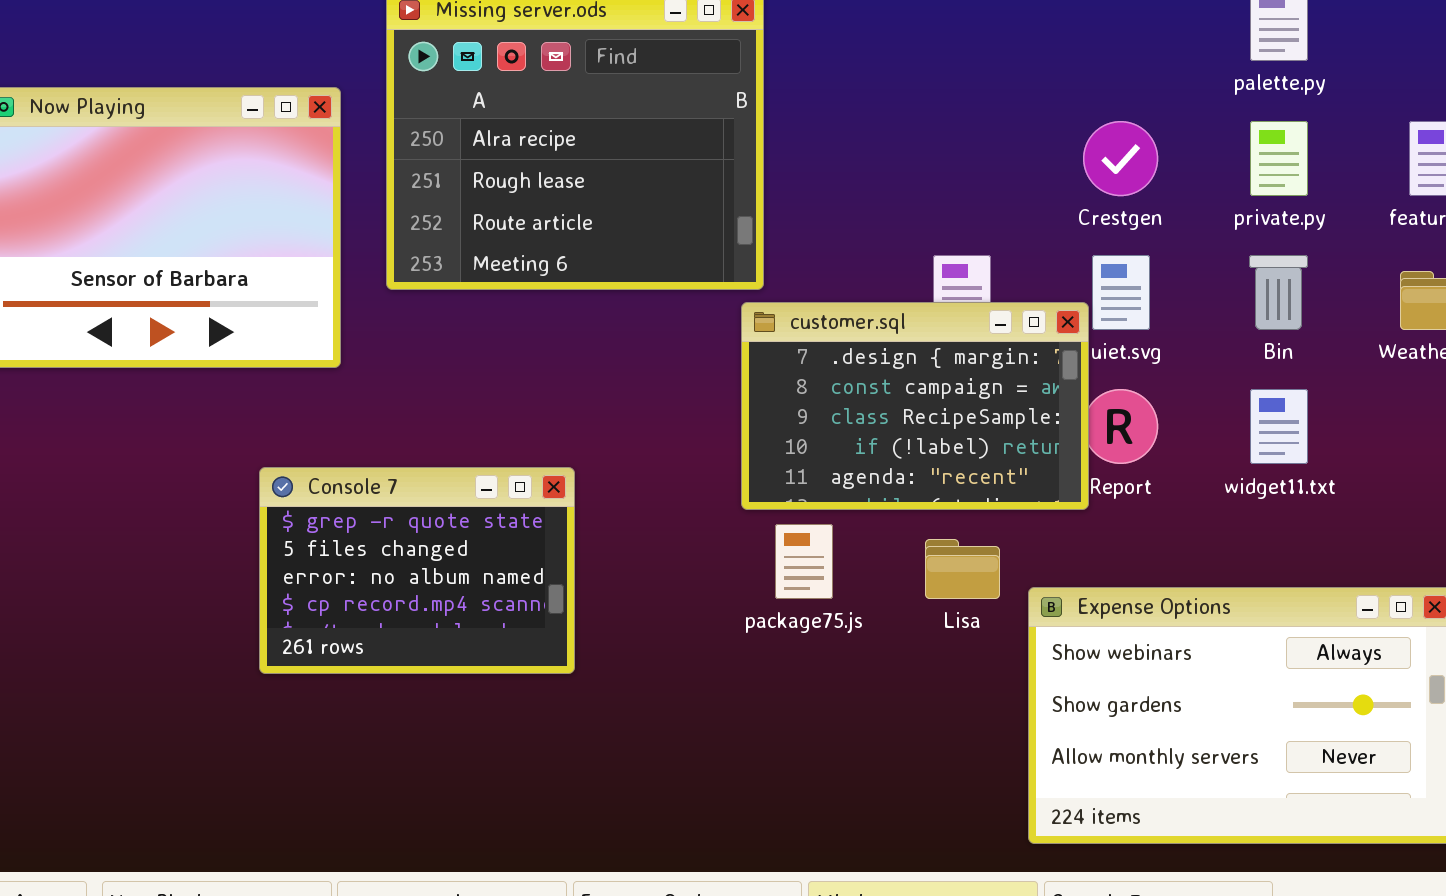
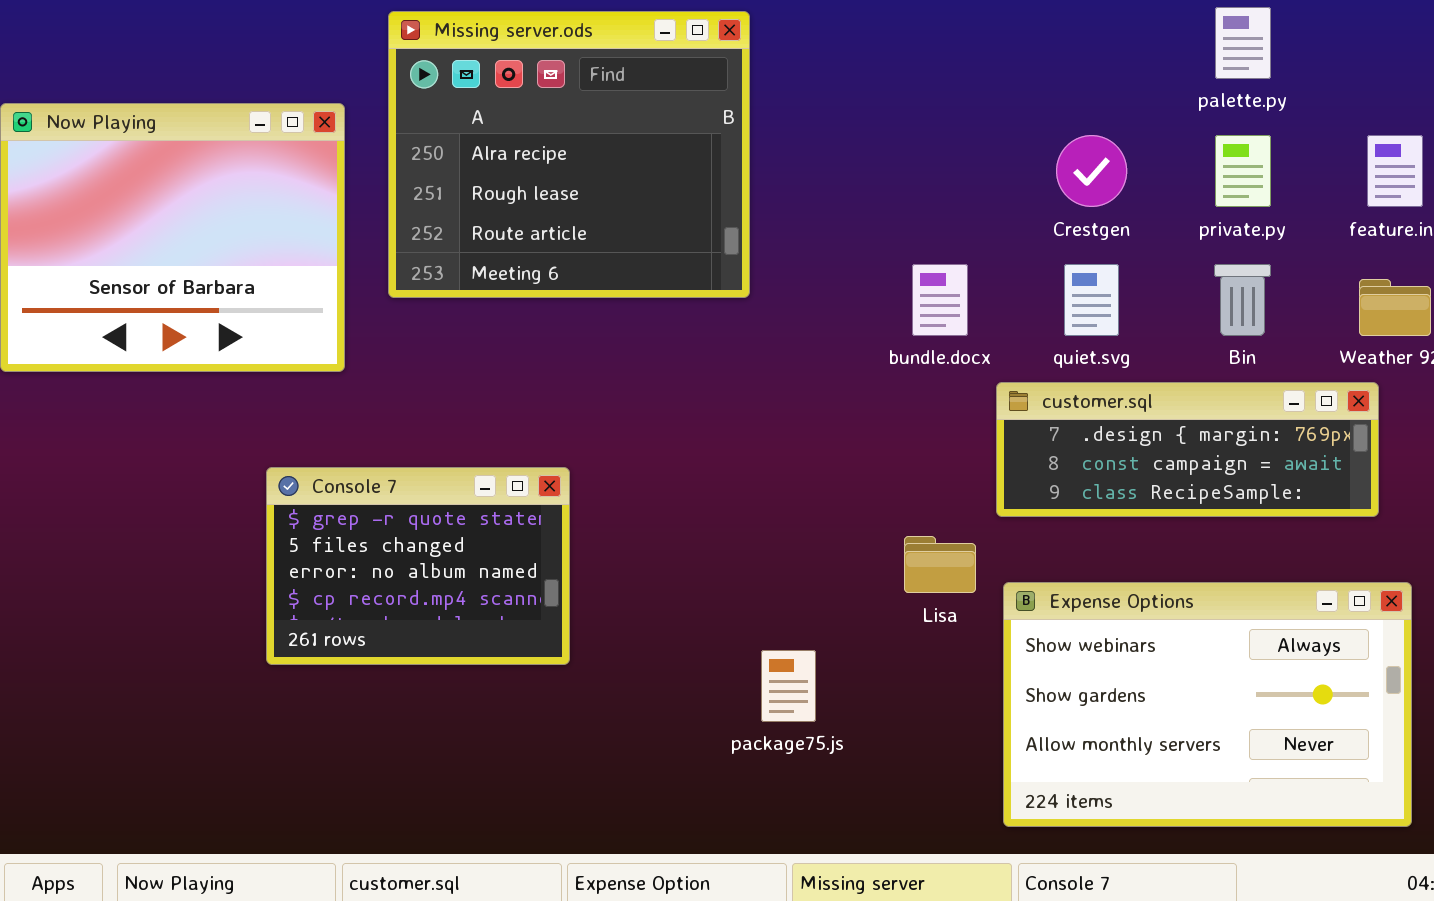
customer.sql: [741,302,1089,510] -> [996,382,1379,517], moved, resized
package75.js: [775,524,833,599] -> [761,650,816,722], moved

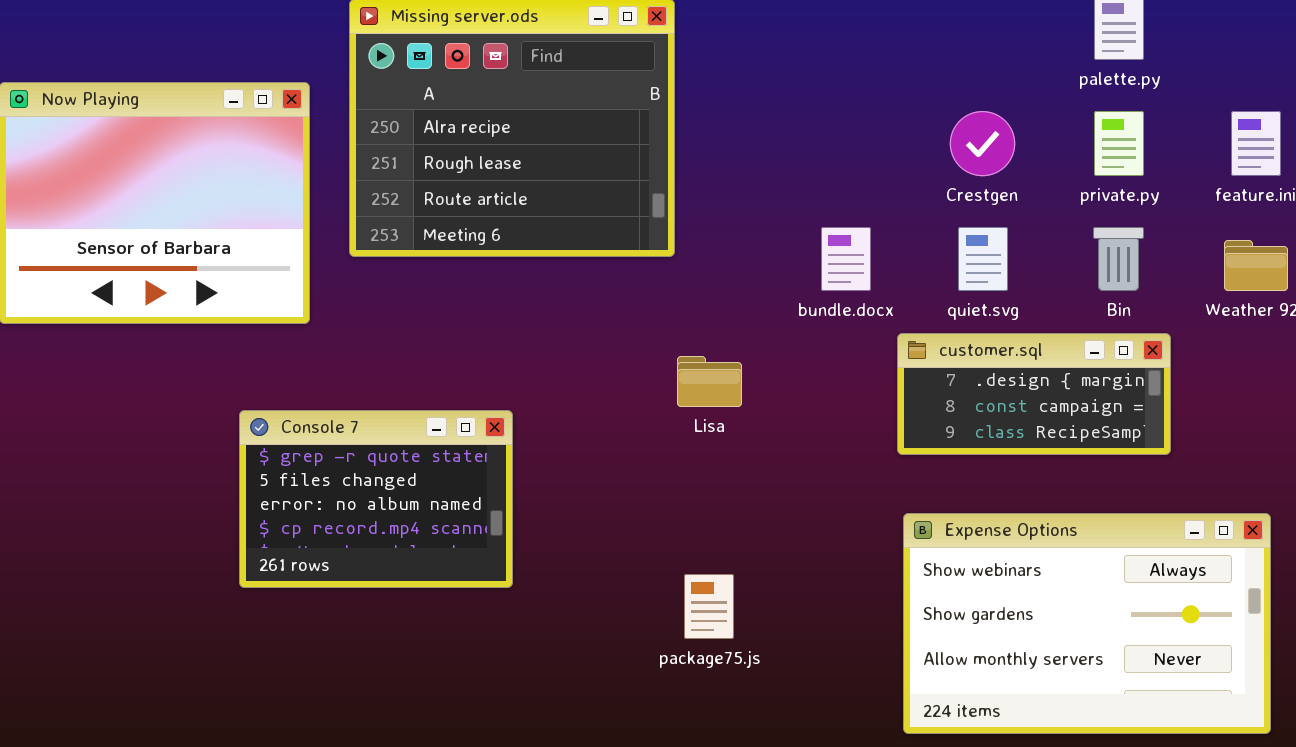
customer.sql: [996,382,1379,517] -> [897,333,1171,455], resized
Lisa: [904,536,976,593] -> [677,356,742,407], moved

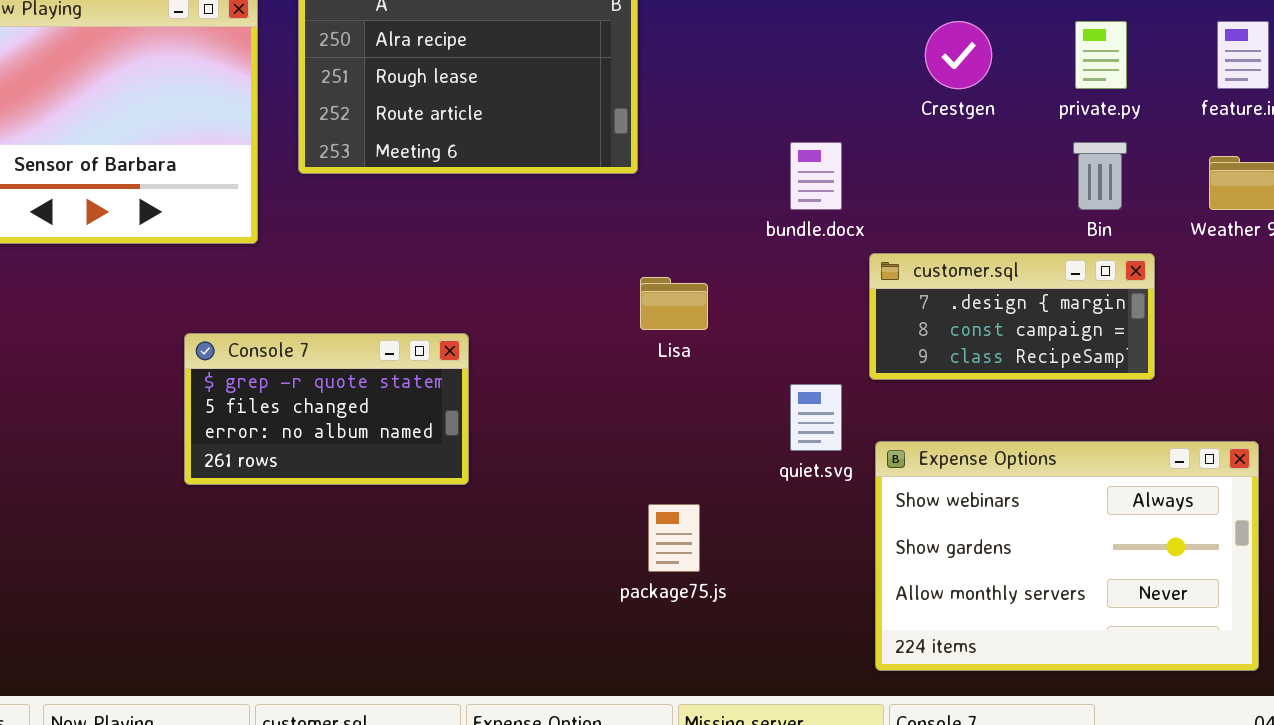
quiet.svg: [958,227,1008,291] -> [790,384,842,451], moved
Console 7: [239,410,513,588] -> [184,333,469,485], resized

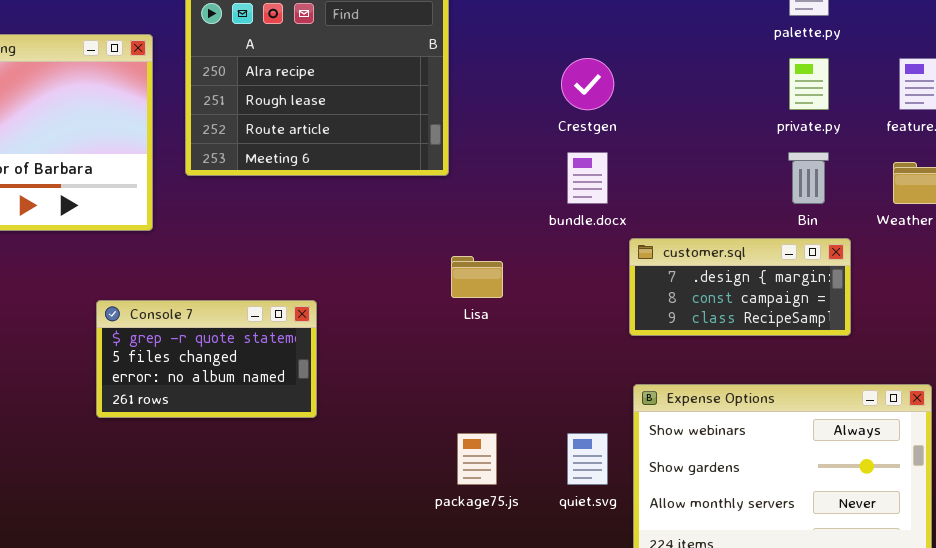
Crestgen: [925,21,992,89] -> [561,58,614,110], moved
quiet.svg: [790,384,842,451] -> [567,433,608,485], moved

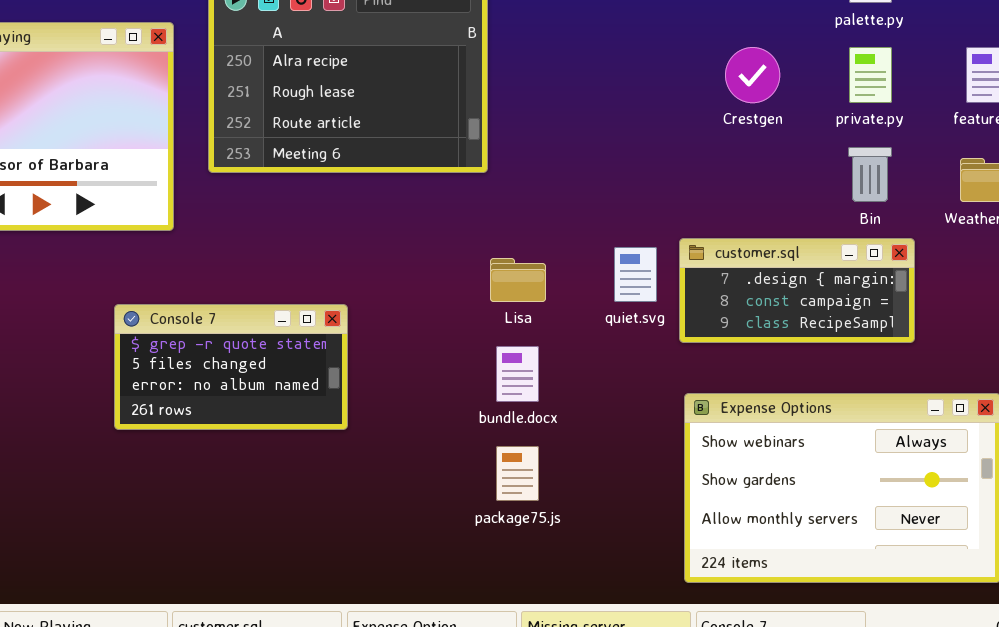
Crestgen: [561,58,614,110] -> [725,47,780,103], moved
bundle.docx: [567,152,608,204] -> [496,346,539,402], moved
quiet.svg: [567,433,608,485] -> [614,247,657,302], moved

